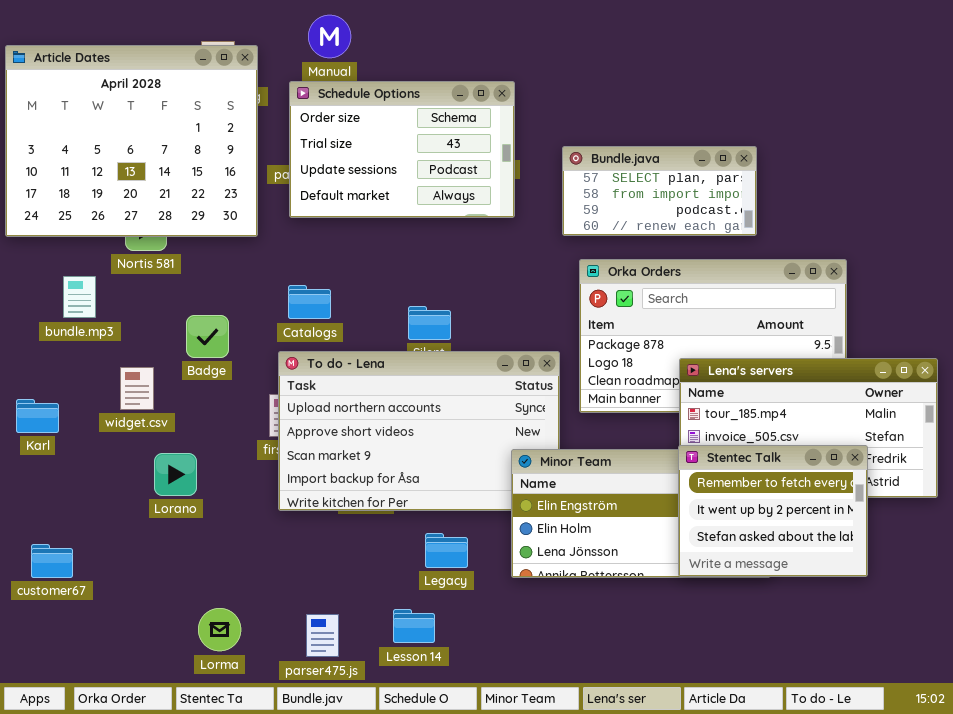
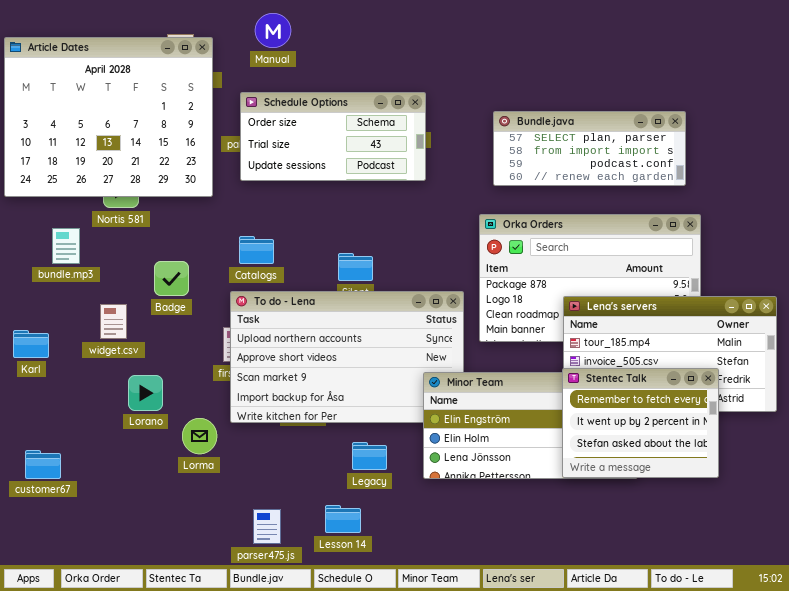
Schedule Options: [289,81,515,218] -> [240,92,426,181], resized
Bundle.java: [562,146,757,236] -> [493,111,686,186], moved, resized
Lorma: [198,608,241,651] -> [182,418,217,454], moved

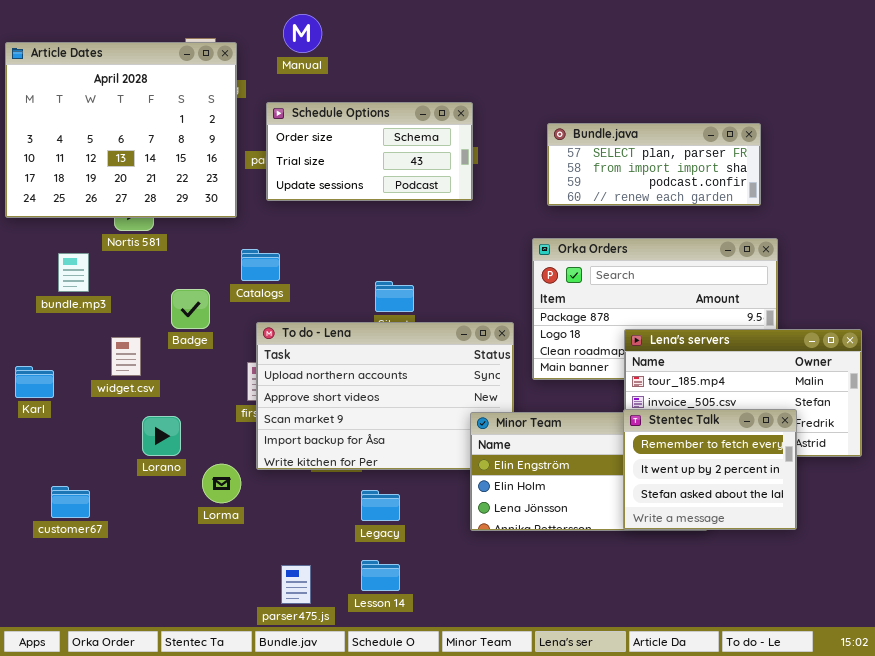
Catalogs: [239,236,274,264] -> [241,249,280,281], moved
Legacy: [352,442,387,470] -> [361,490,400,521], moved
customer67: [25,450,61,479] -> [51,486,90,518], moved

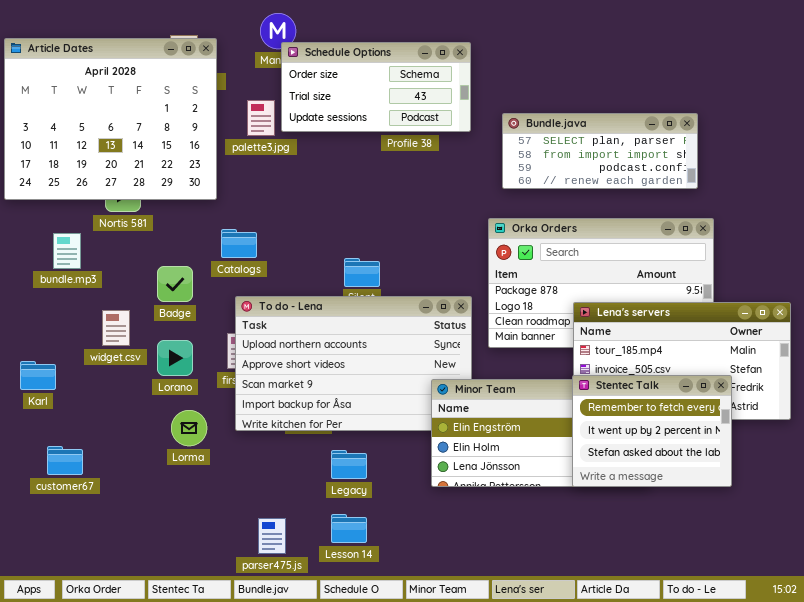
Schedule Options: [266,102,473,201] -> [281,42,471,132], moved
Karl: [15,366,54,398] -> [20,361,56,390], moved
Lorano: [142,416,181,456] -> [157,340,193,376], moved
Lorma: [202,464,241,503] -> [171,410,207,446], moved

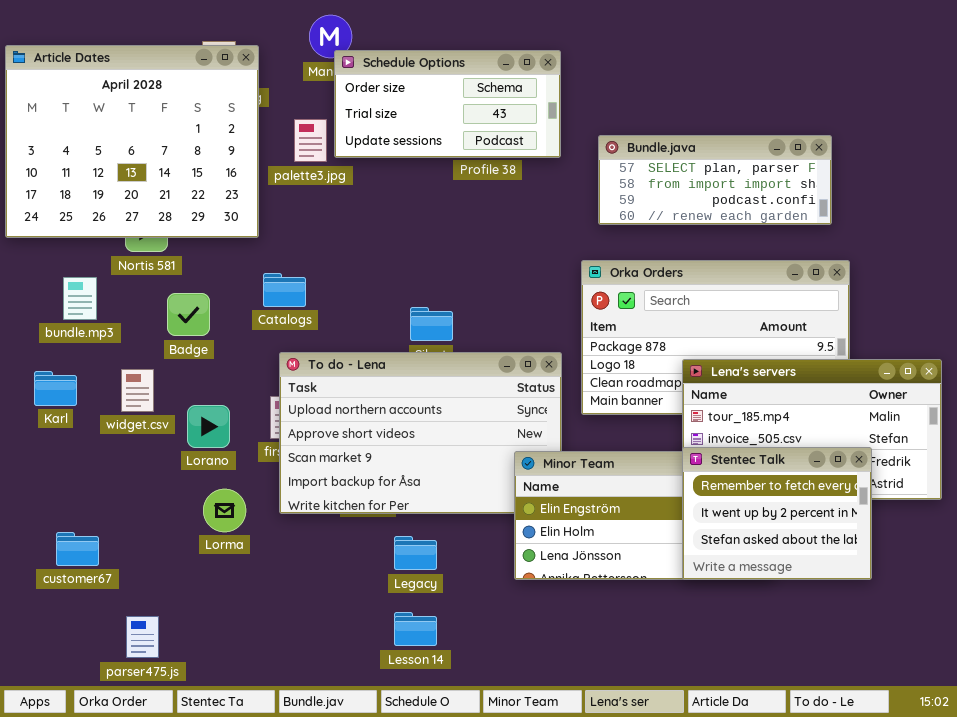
Badge: [157,266,193,302] -> [167,293,210,336], moved
Karl: [20,361,56,390] -> [34,371,77,406], moved
parser475.js: [258,518,286,554] -> [126,616,159,658], moved

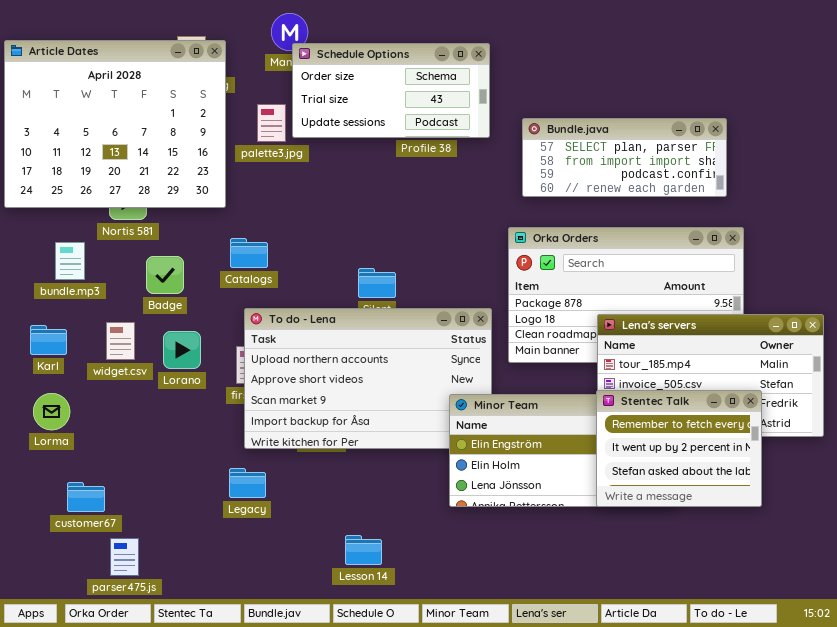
Lorano: [187,405,230,448] -> [163,331,201,369], moved
Lorma: [203,489,246,532] -> [33,393,70,430], moved
customer67: [56,532,99,566] -> [67,482,105,512], moved
Legacy: [394,536,437,570] -> [229,468,266,498], moved

